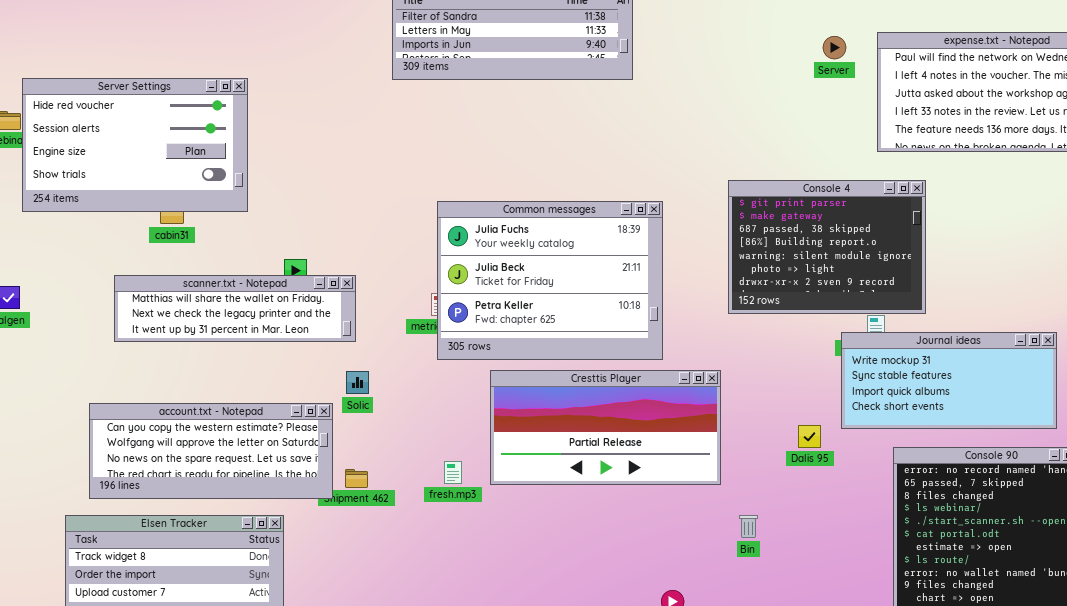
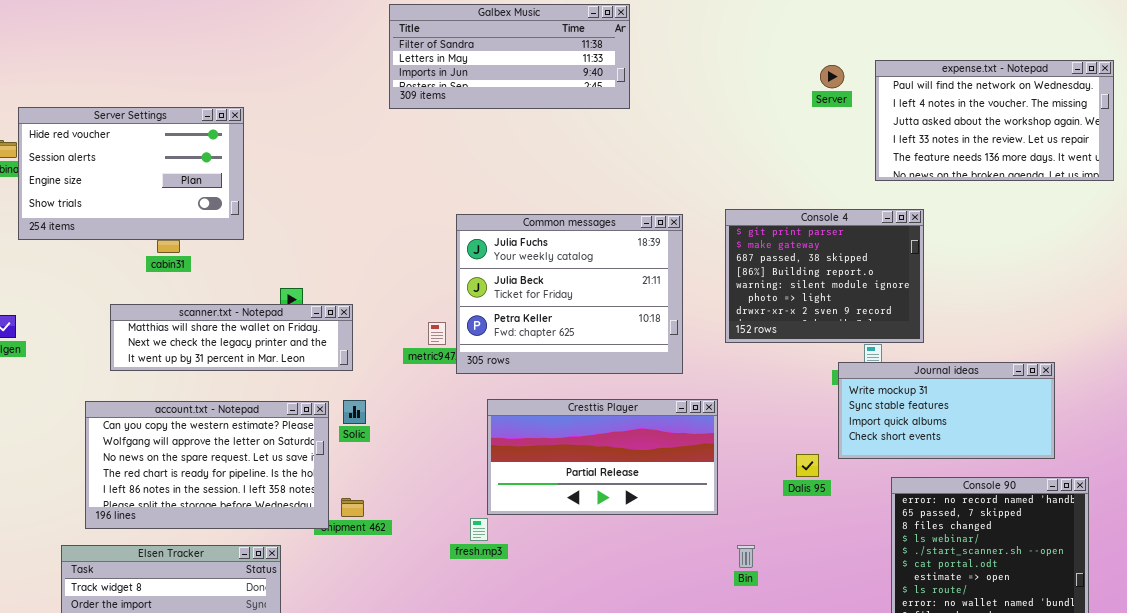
Common messages: [437,201,663,360] -> [456,214,683,374], moved
account.txt - Notepad: [89,403,333,499] -> [85,401,329,529], resized
fresh.mp3: [444,461,462,484] -> [470,518,488,541], moved

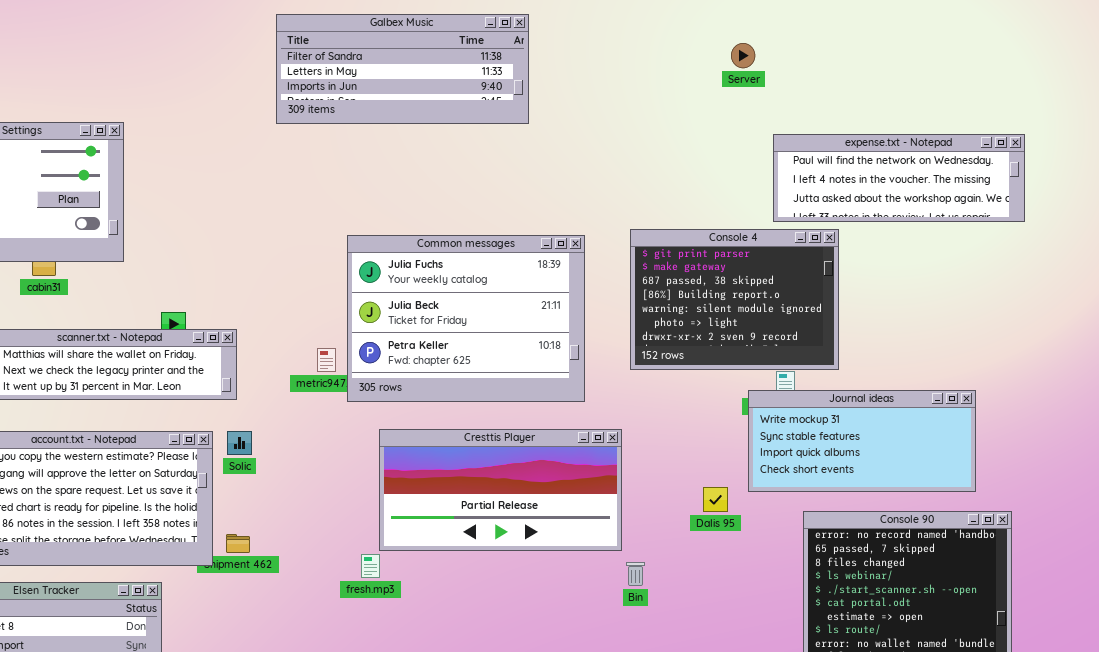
expense.txt - Notepad: [875,60,1114,181] -> [773,134,1025,222], moved, resized
Server: [820,65,844,88] -> [731,43,755,68], moved
Bin: [737,545,755,568] -> [626,562,645,586], moved

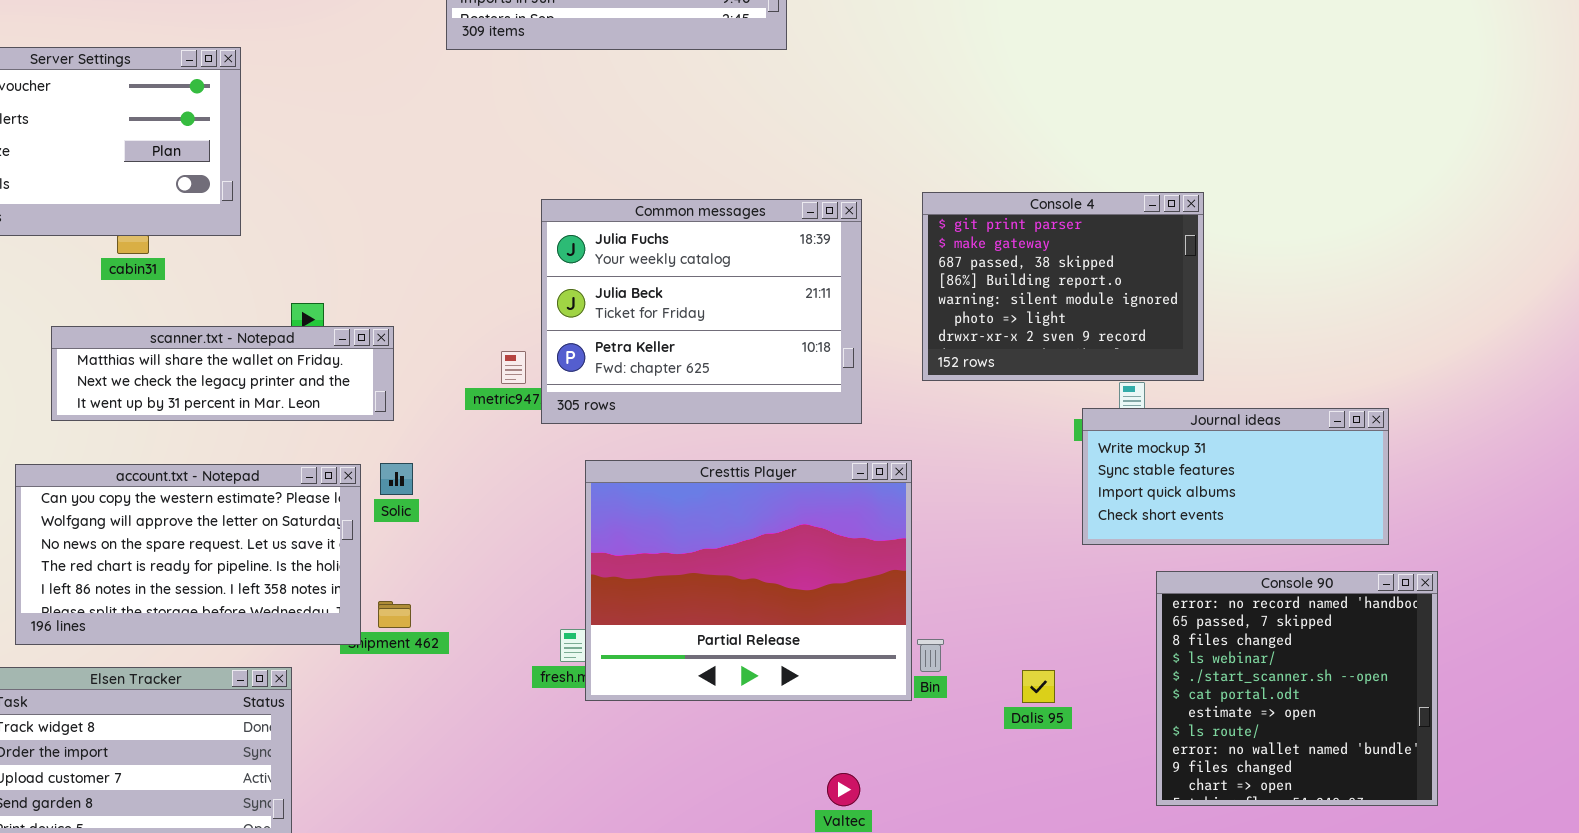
expense.txt - Notepad: [773,134,1025,222] -> none, closed
Cresttis Player: [379,429,622,551] -> [585,460,912,701], resized
Dalis 95: [703,487,728,512] -> [1022,670,1055,703], moved

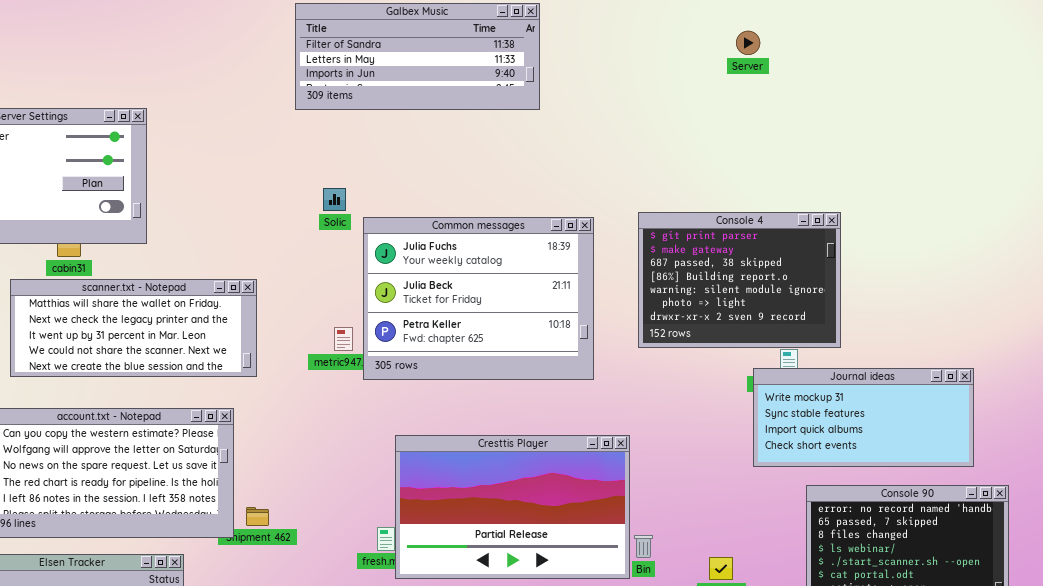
scanner.txt - Notepad: [51,326,394,421] -> [10,279,257,377], resized
Cresttis Player: [585,460,912,701] -> [395,435,630,579], resized
Solic: [380,463,413,495] -> [323,188,346,211], moved

